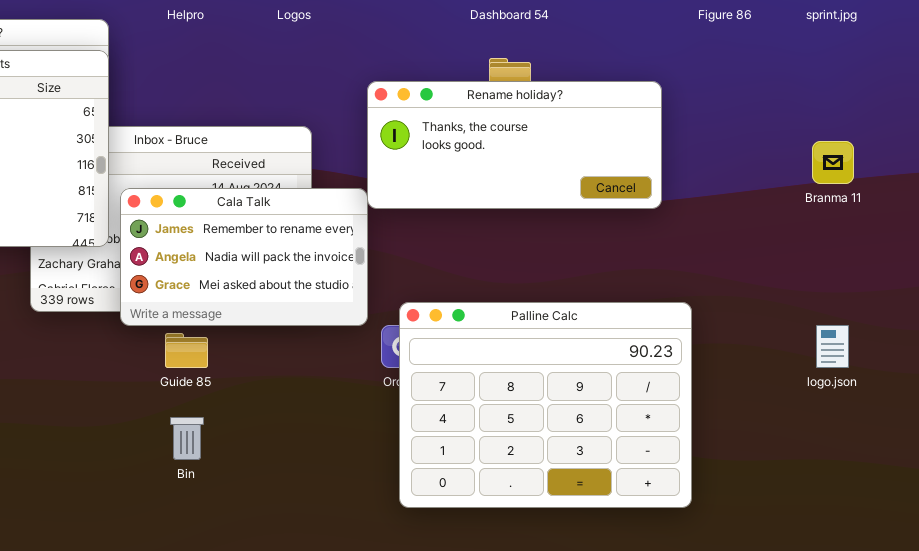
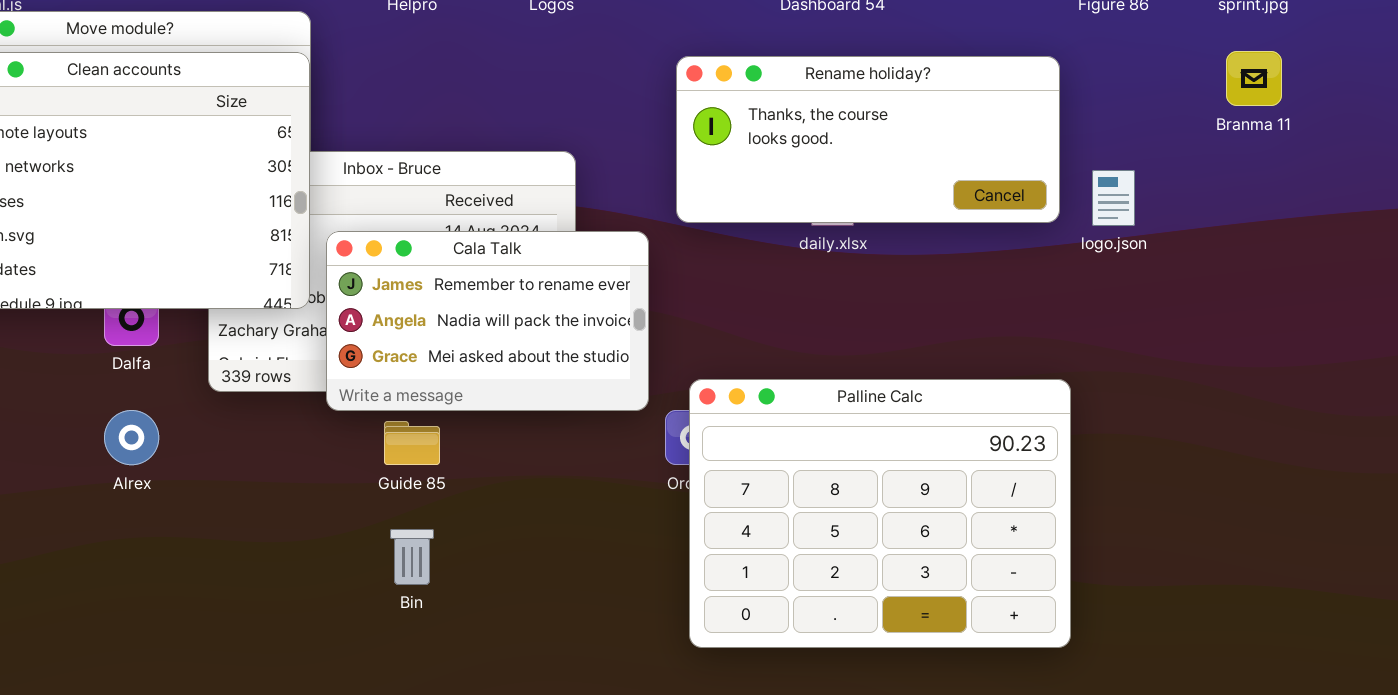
Rename holiday?: [367,81,662,209] -> [676,56,1060,223], moved
Branma 11: [812,141,854,184] -> [1226,51,1282,106], moved
logo.json: [816,325,849,368] -> [1092,170,1135,226], moved

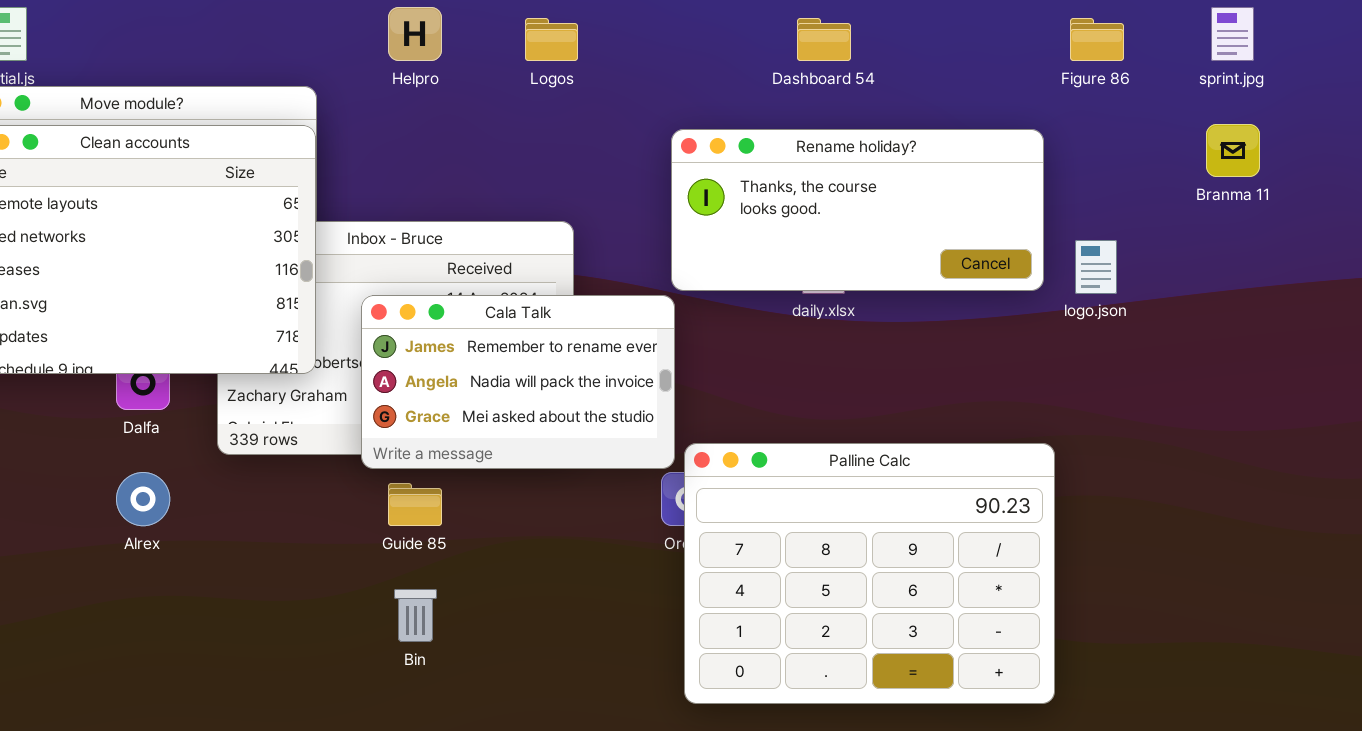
Cala Talk: [326,231,649,411] -> [361,295,675,469], moved

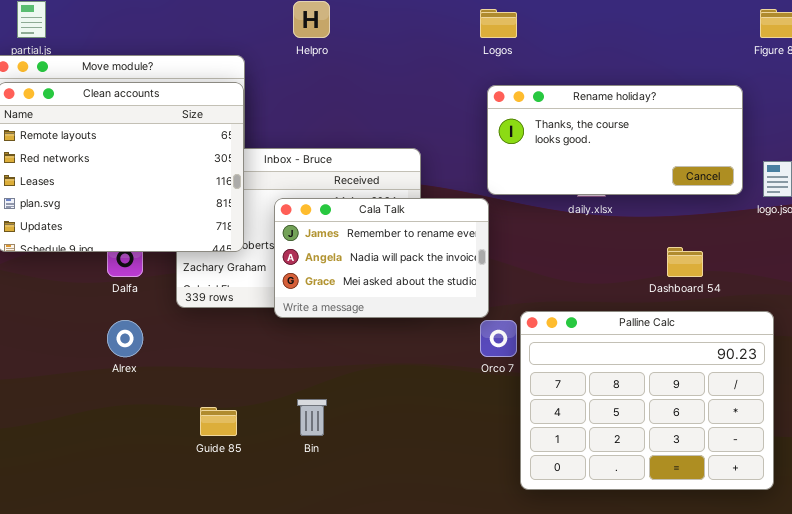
Logos: [525,18,578,61] -> [480,9,517,38], moved
Dashboard 54: [797,18,851,61] -> [667,247,703,277], moved
Palline Calc: [684,443,1055,704] -> [520,311,774,490], moved
Guide 85: [388,483,442,526] -> [200,407,237,436], moved

